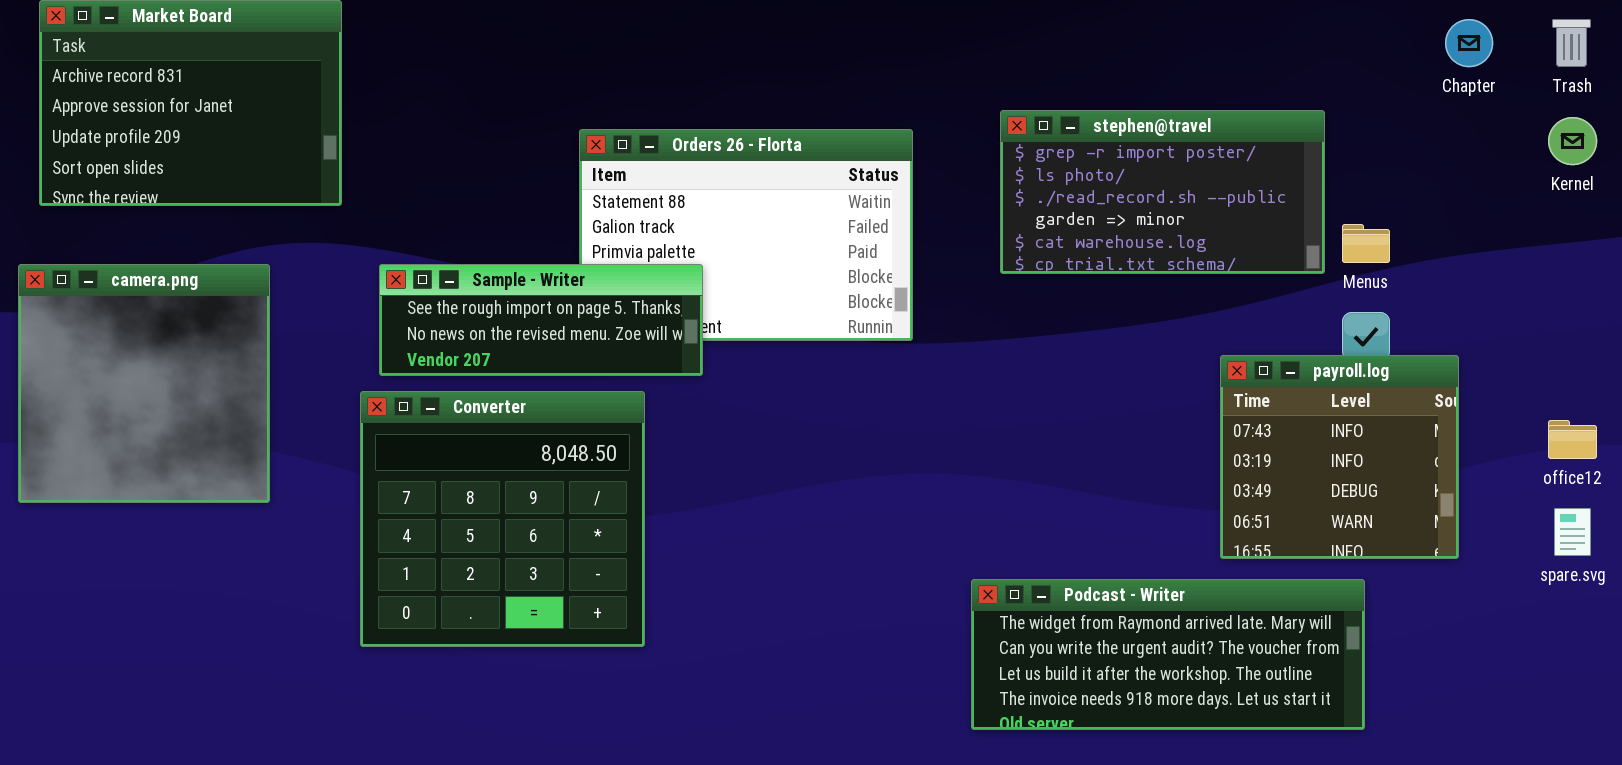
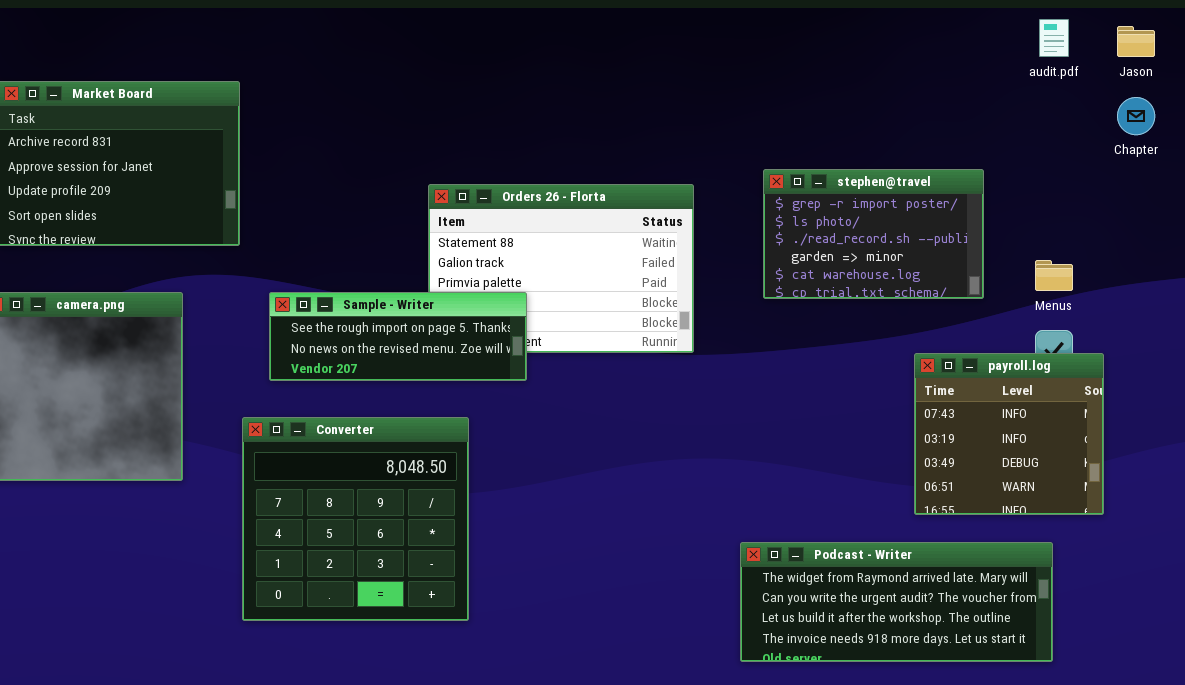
stephen@travel: [1000,110,1325,274] -> [763,169,984,299], resized
payroll.log: [1220,355,1459,559] -> [914,353,1104,515], moved
Converter: [360,391,645,647] -> [242,417,469,621], moved

